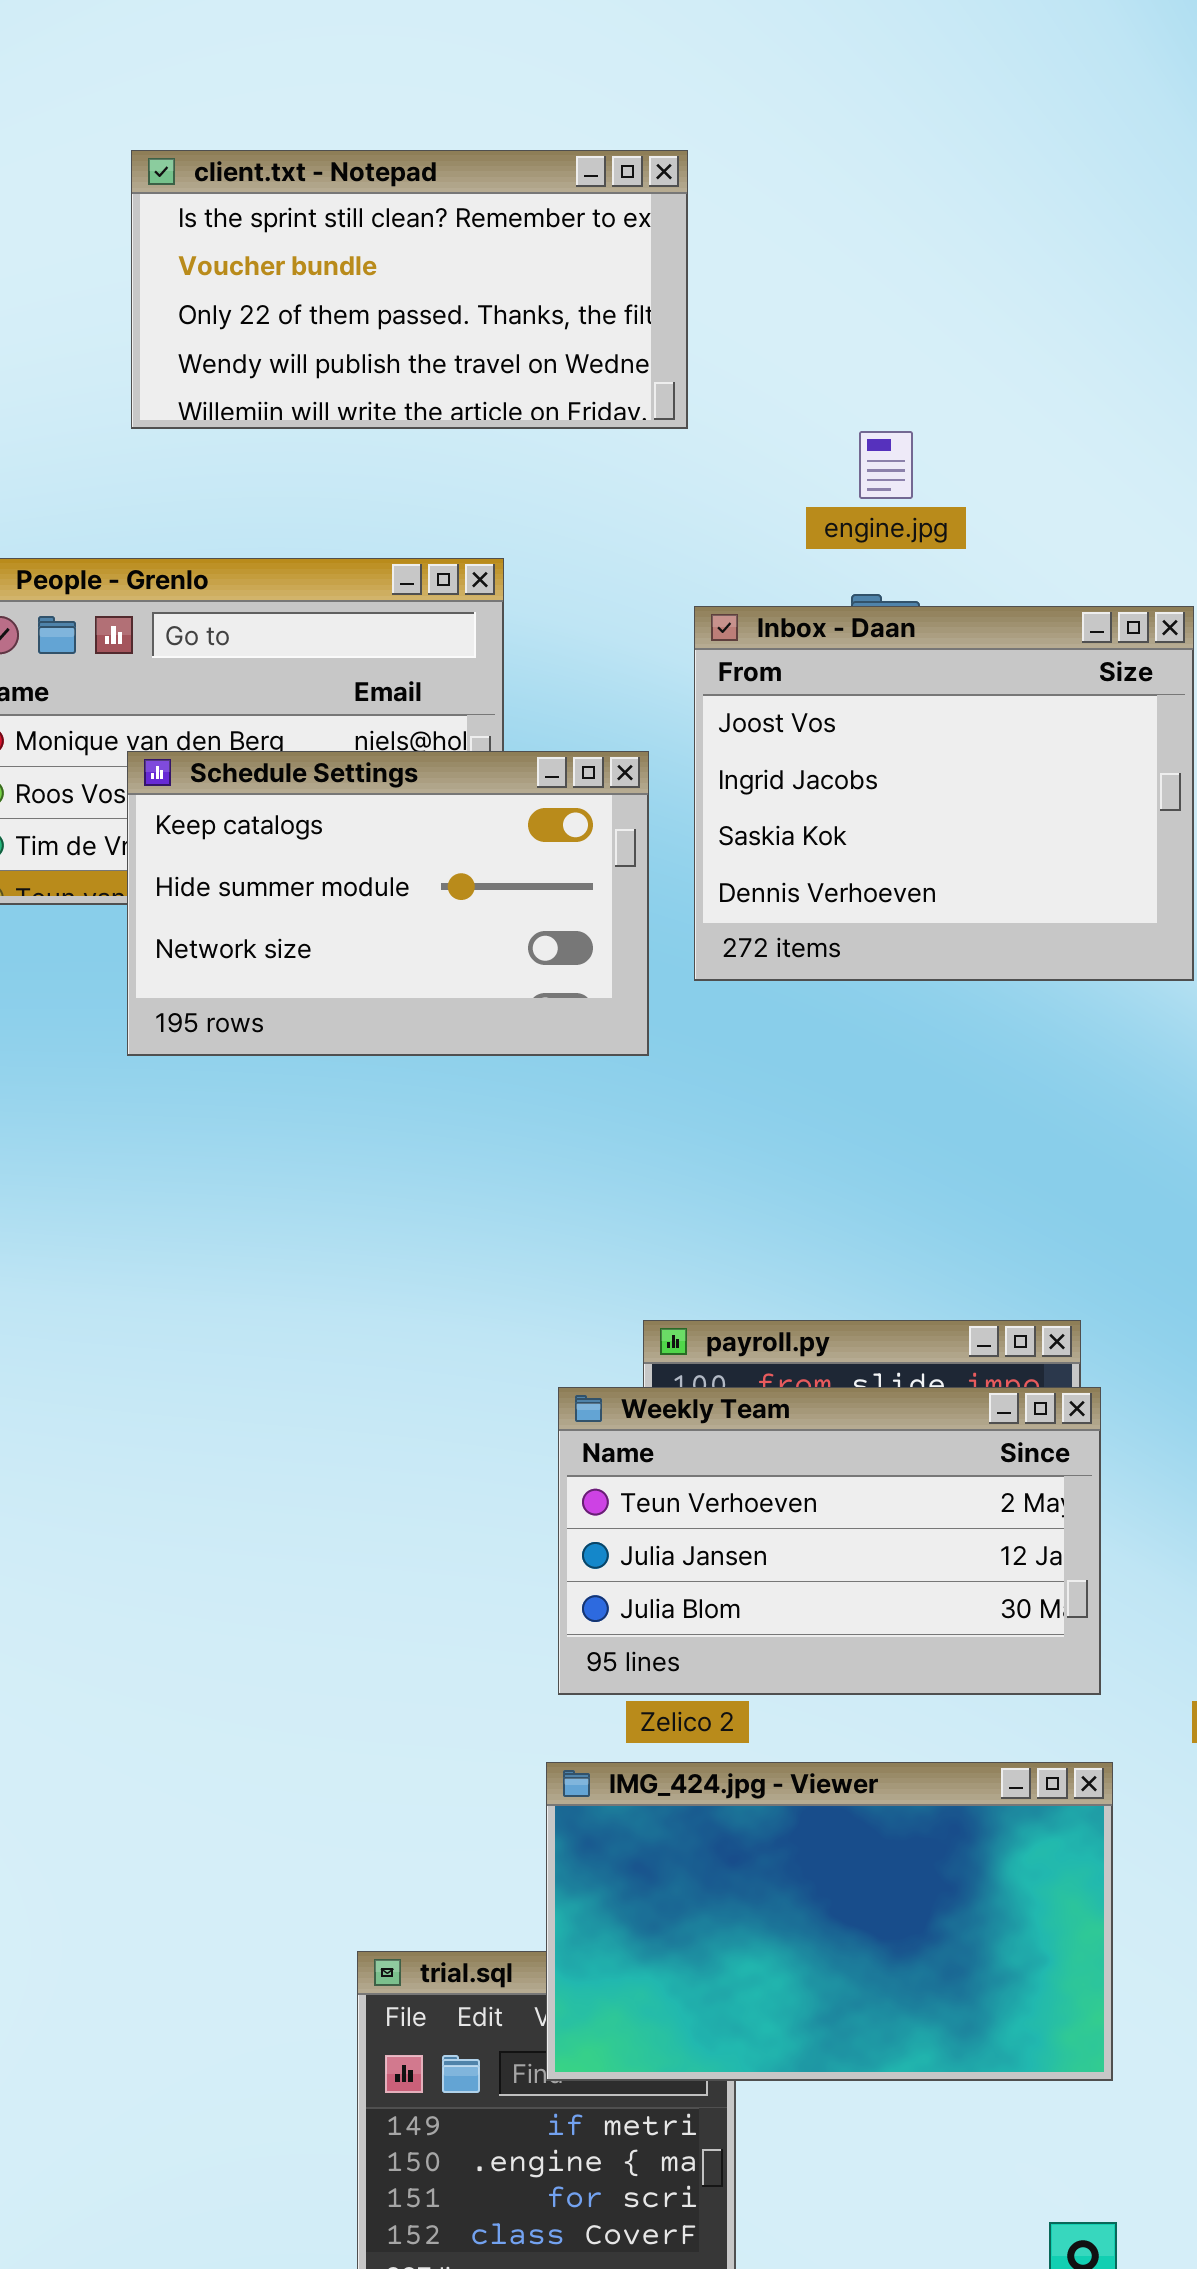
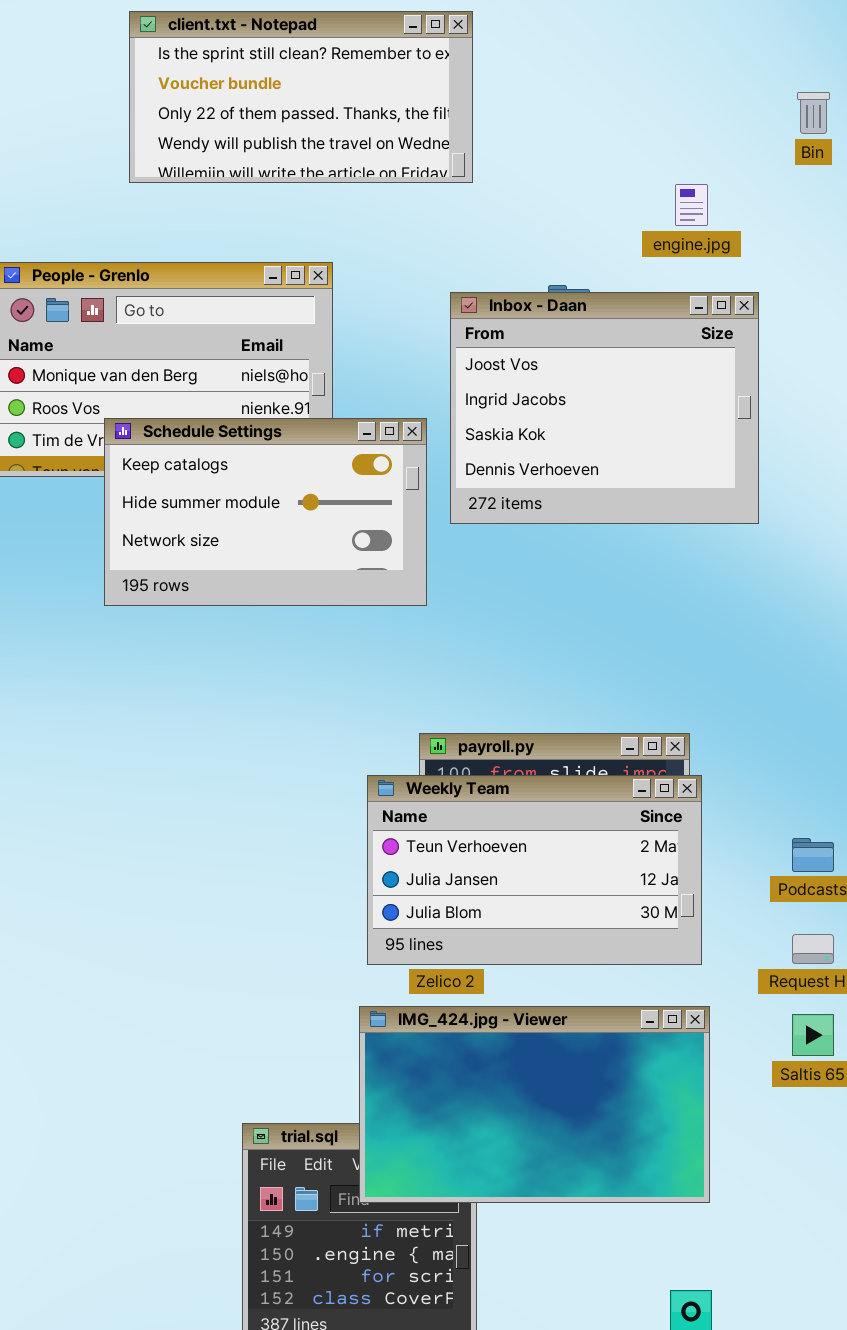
client.txt - Notepad: [131,150,688,429] -> [129,11,473,183], moved
engine.jpg: [859,431,913,499] -> [675,184,708,226], moved
Schedule Settings: [127,751,649,1056] -> [104,418,427,606], moved

